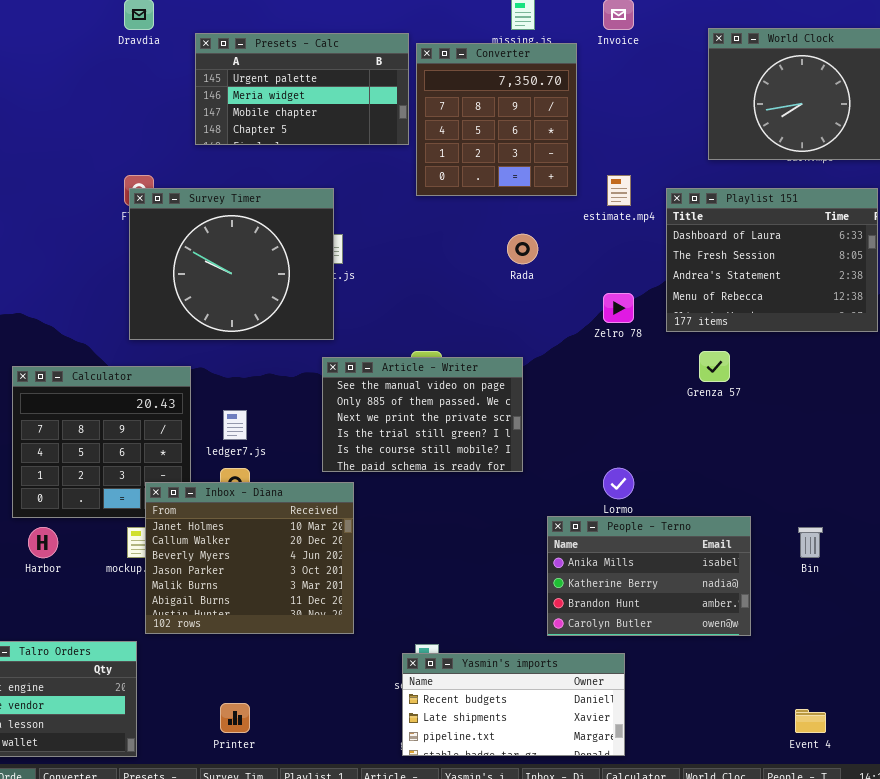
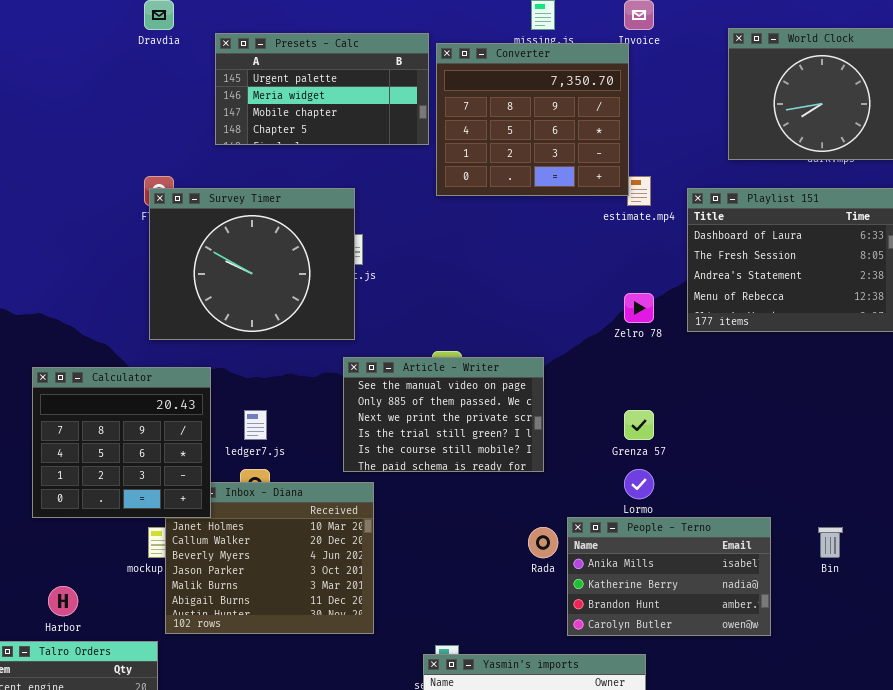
Converter: [416,43,577,196] -> [436,43,629,196], resized
Rada: [507,234,538,264] -> [528,527,558,558], moved
Grenza 57: [699,351,730,382] -> [624,410,654,440], moved
Calculator: [12,366,191,518] -> [32,367,211,518], raised
Harbor: [28,527,58,558] -> [48,586,78,616], moved

